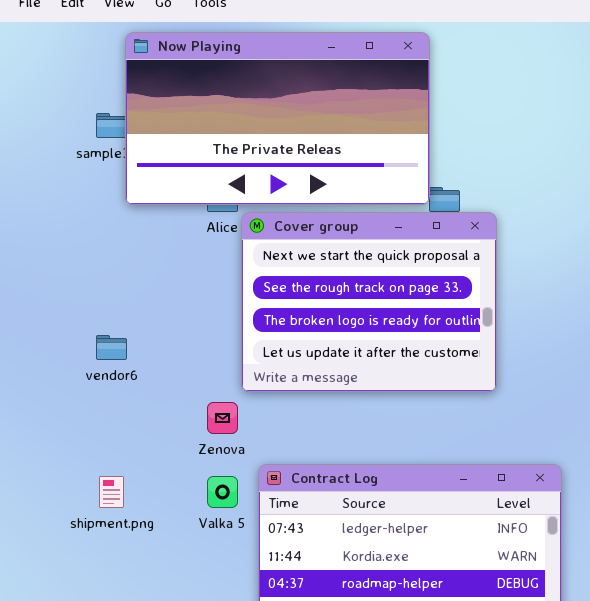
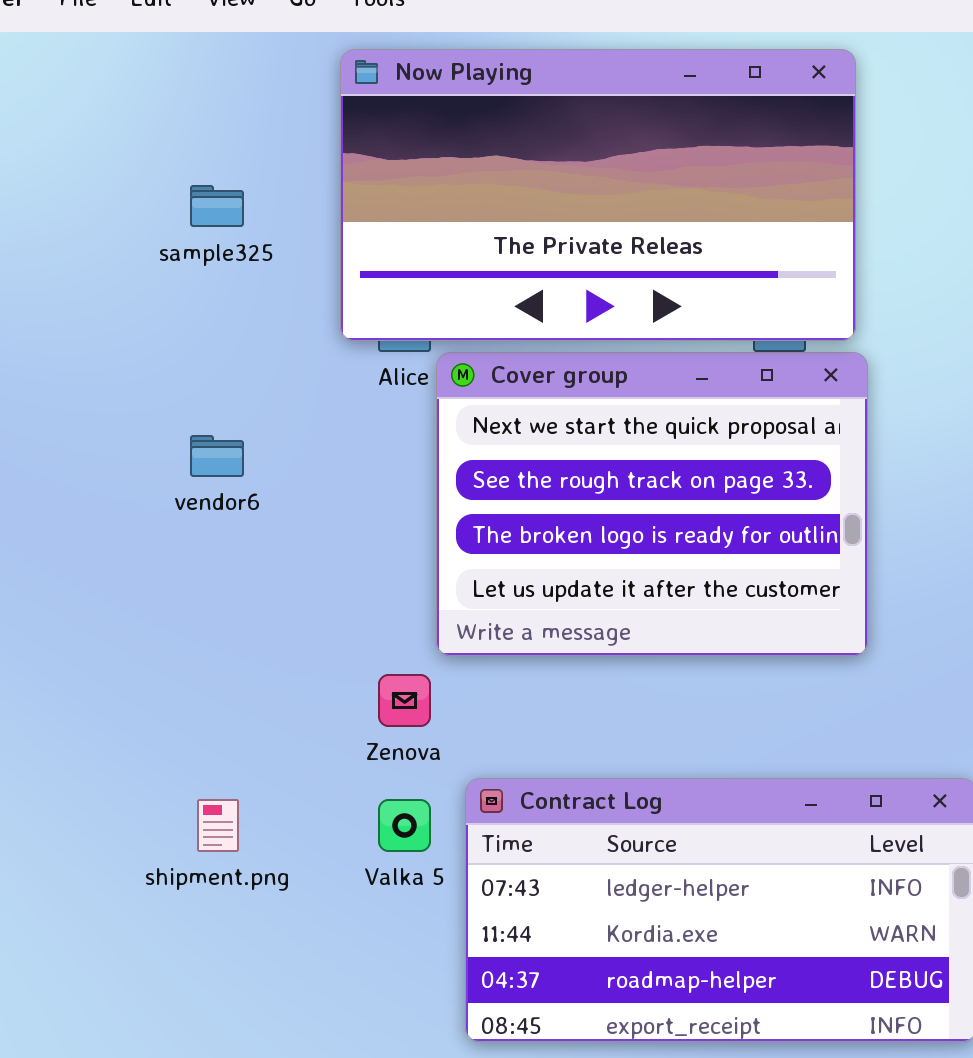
Now Playing: [125,32,430,205] -> [340,49,856,341], moved
vendor6: [96,335,127,360] -> [190,435,244,477], moved

